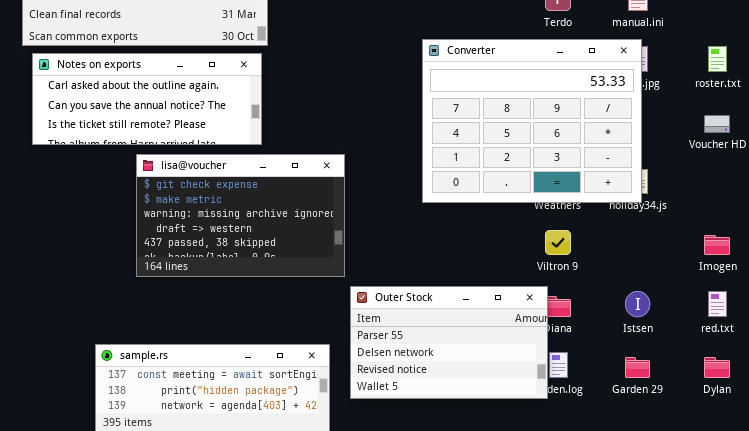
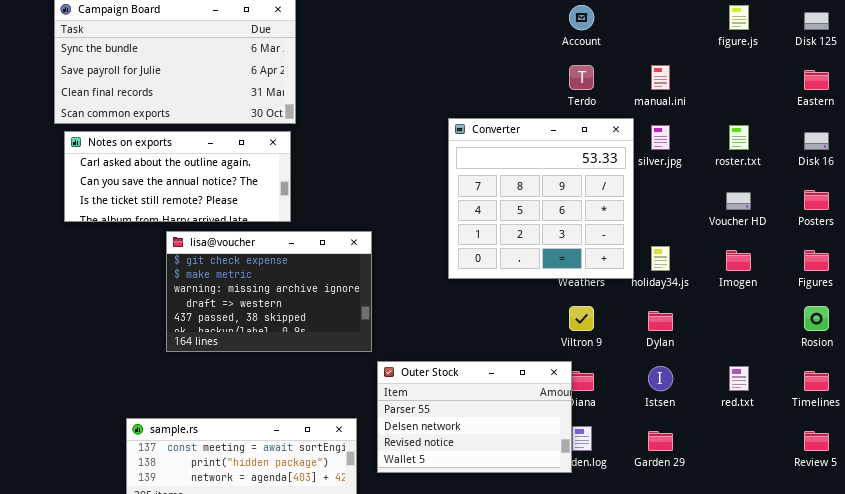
Converter: [422,39,642,203] -> [448,118,634,279], resized
Imogen: [704,235,730,255] -> [726,250,751,271], moved
Dylan: [704,357,730,378] -> [648,311,673,331], moved

